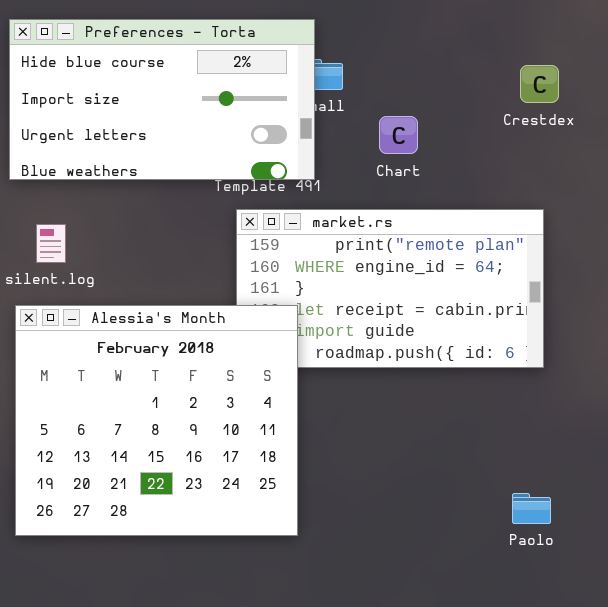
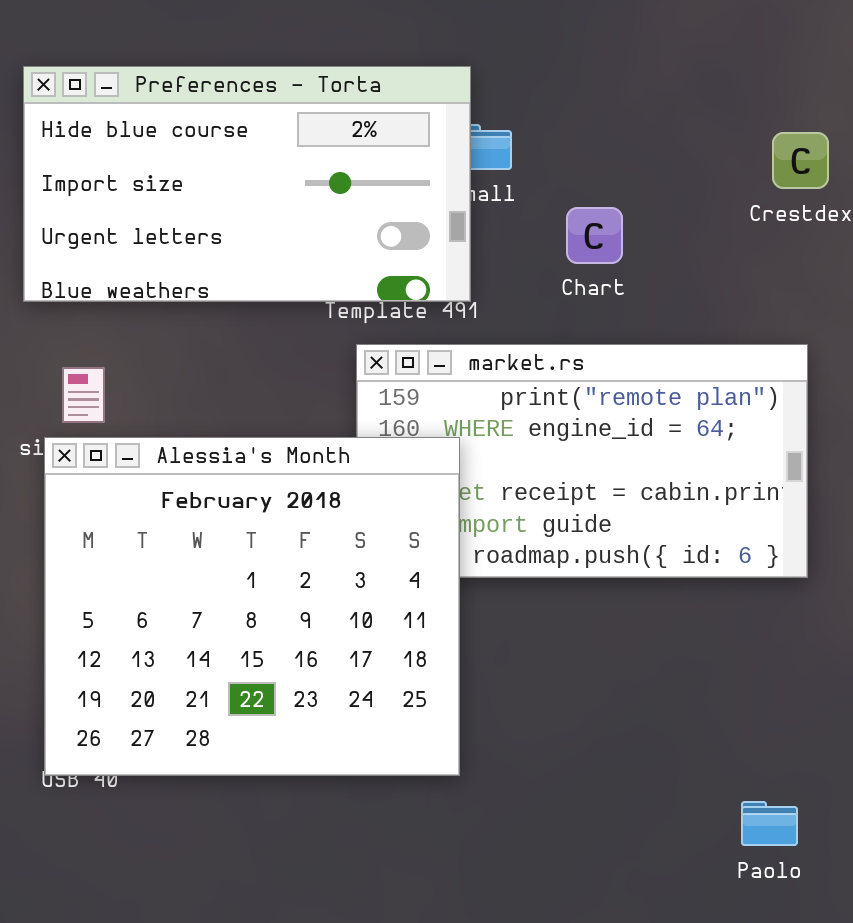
Alessia's Month: [15,305,298,536] -> [44,437,460,776], moved
Paolo: [512,493,551,524] -> [741,801,798,846], moved

